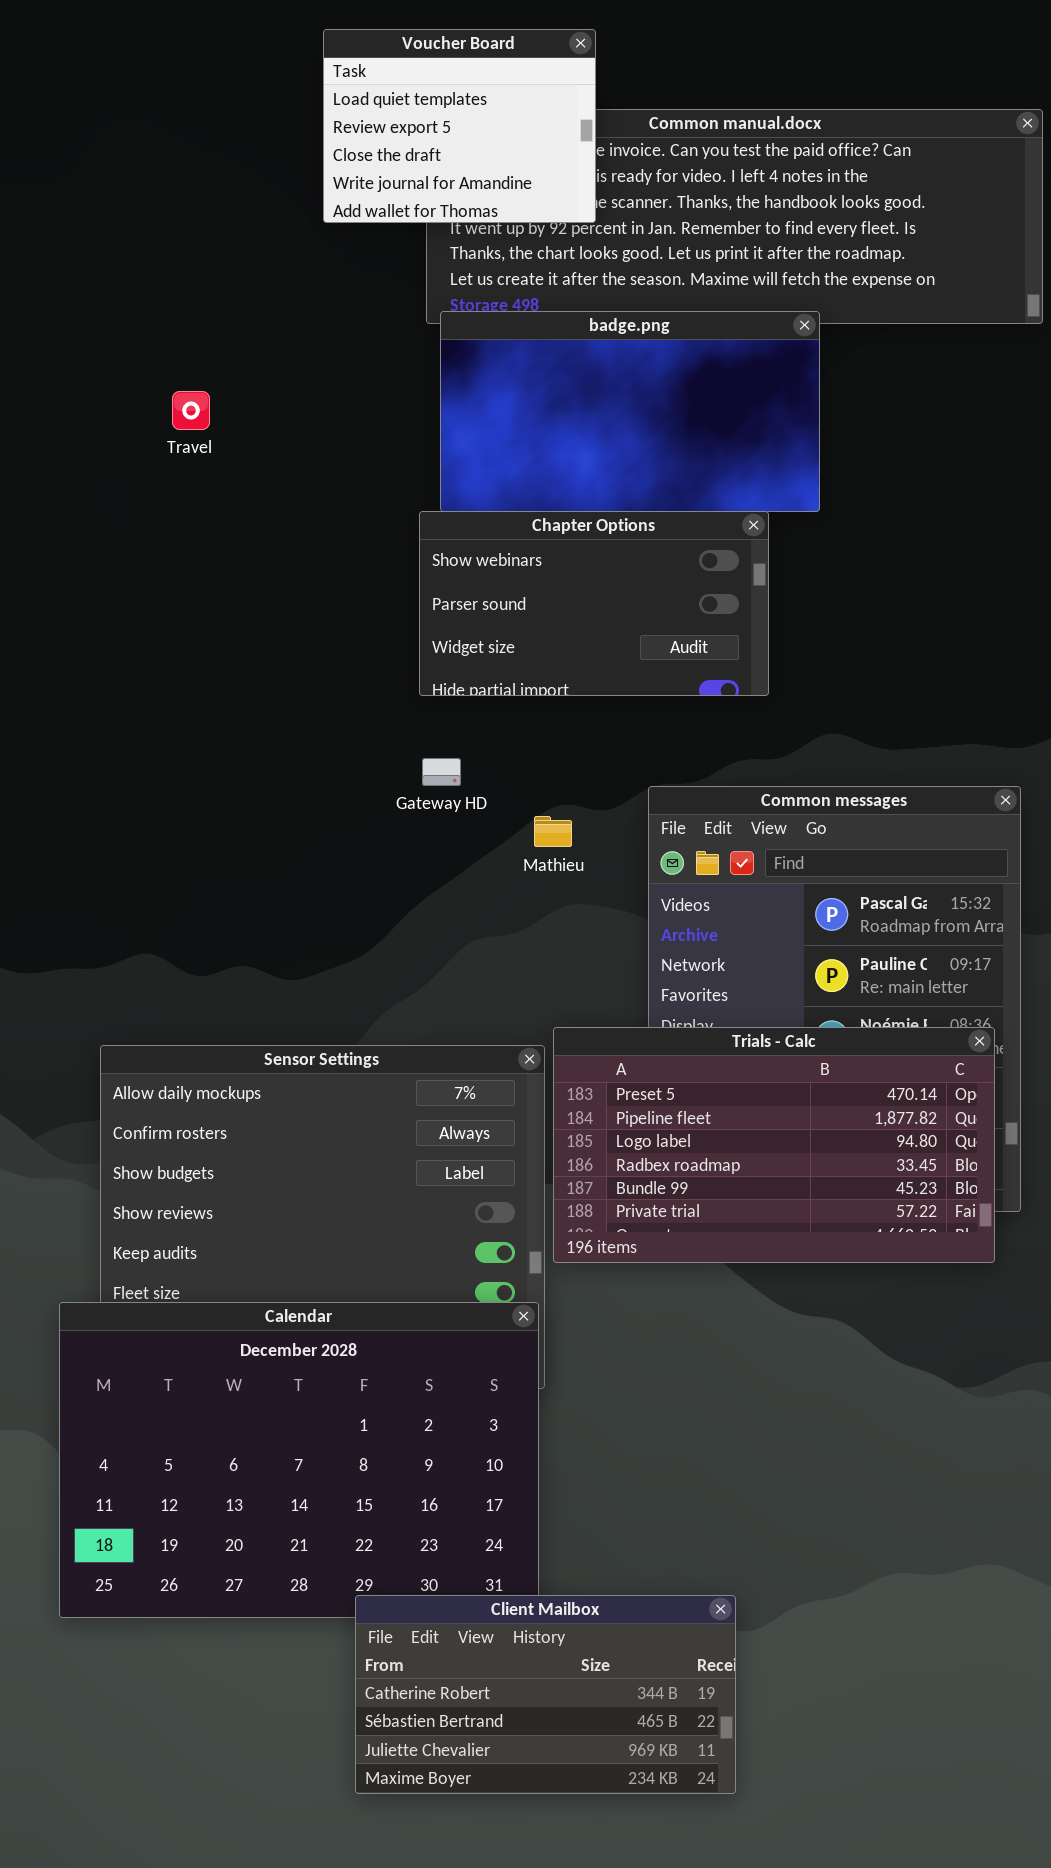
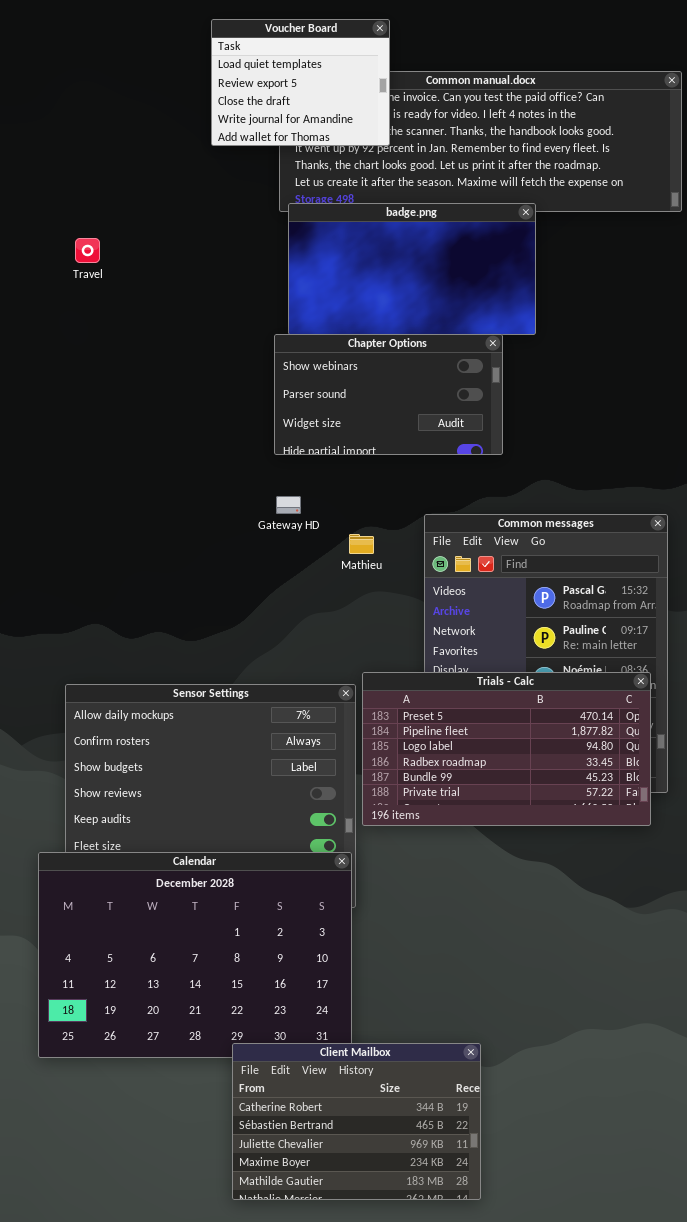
Travel: [172,391,210,430] -> [75,238,100,263], moved
Client Mailbox: [355,1595,736,1794] -> [232,1043,481,1200], resized

